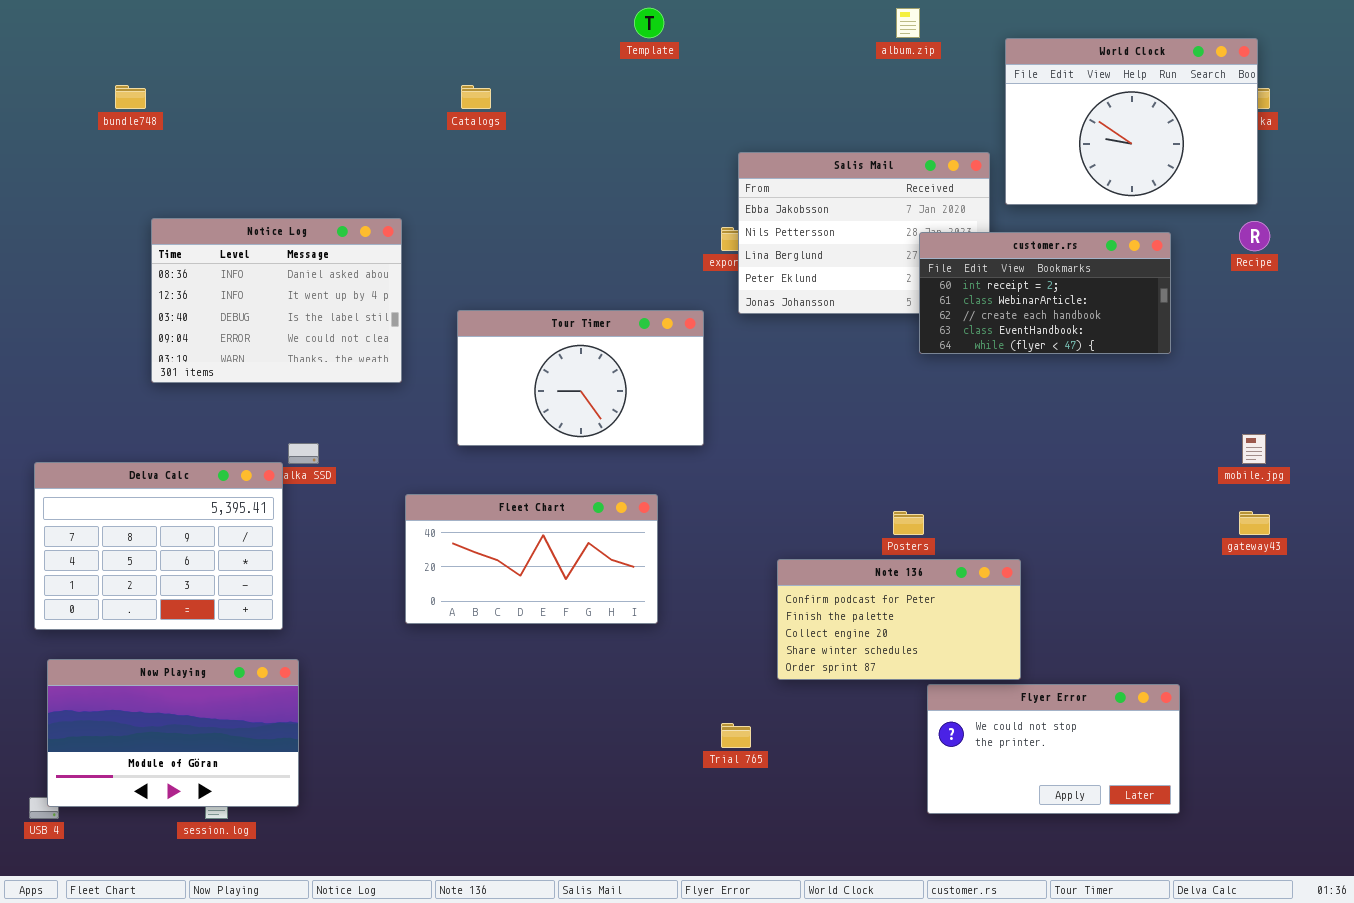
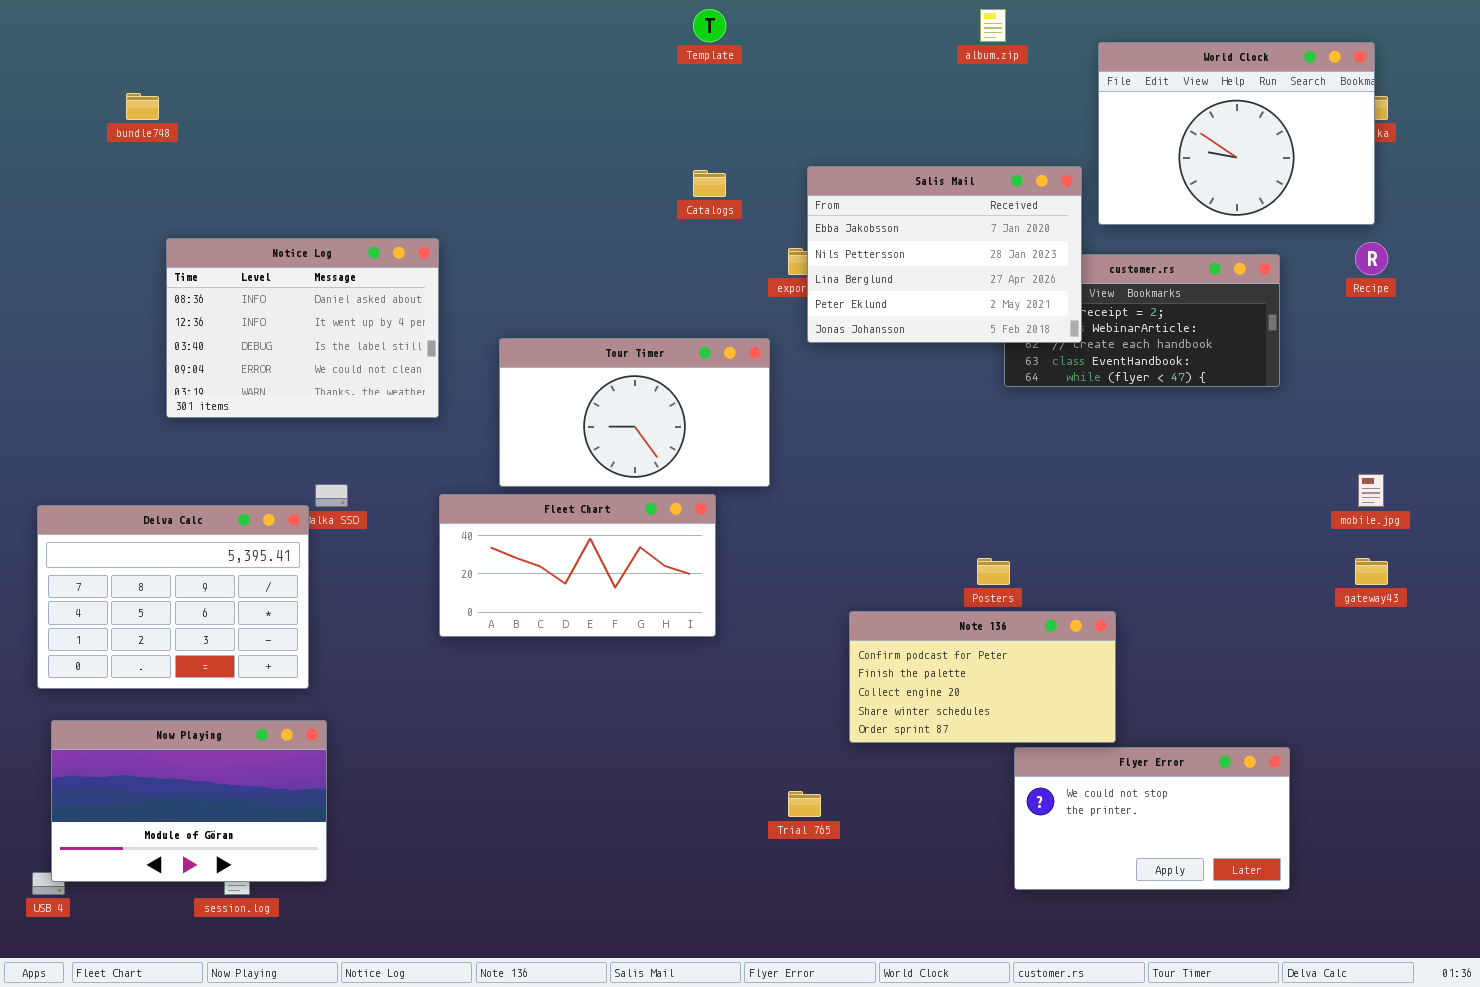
Catalogs: [461,85,491,109] -> [693,170,726,197], moved
Salis Mail: [738,152,990,314] -> [807,166,1082,343], raised
Fleet Chart: [405,494,658,624] -> [439,494,716,637], moved

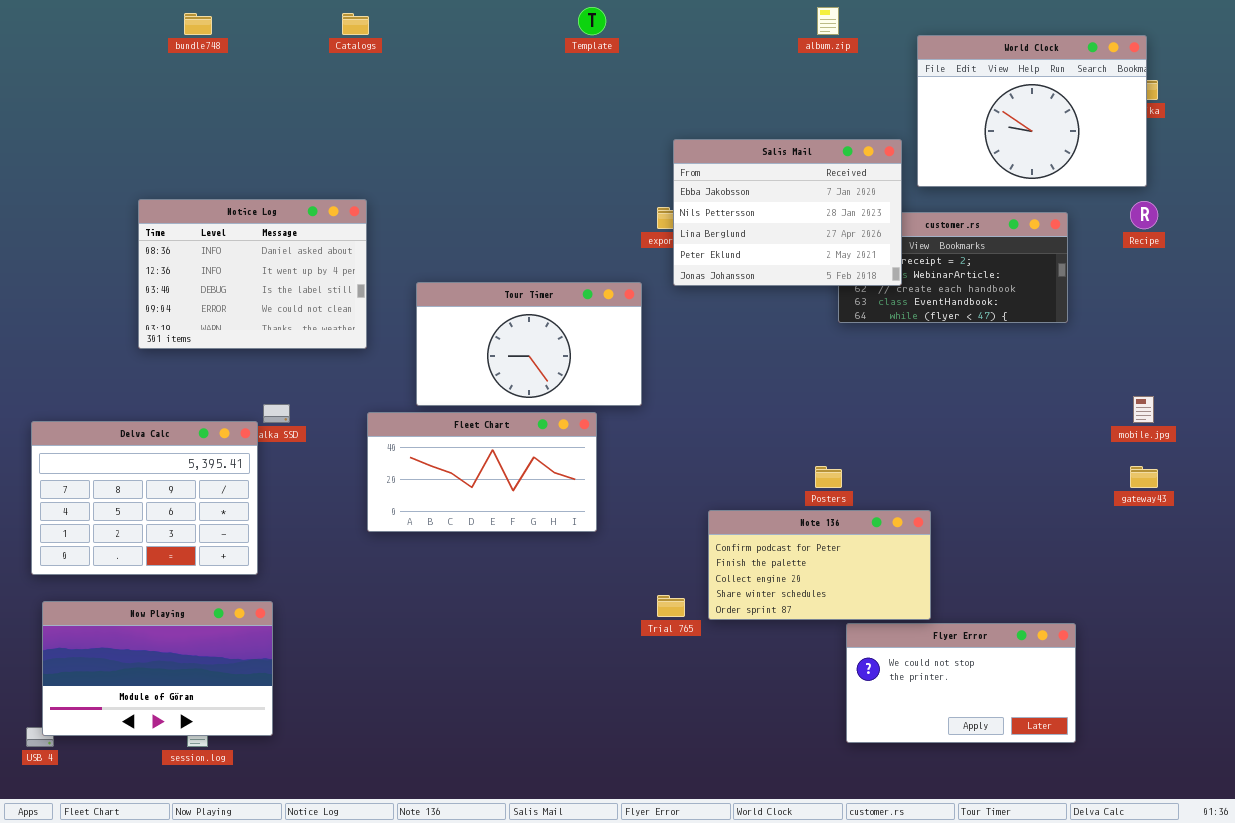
bundle748: [126,93,159,120] -> [184,13,212,35], moved
Catalogs: [693,170,726,197] -> [342,13,369,35], moved
Trial 765: [788,791,821,817] -> [657,595,685,617], moved

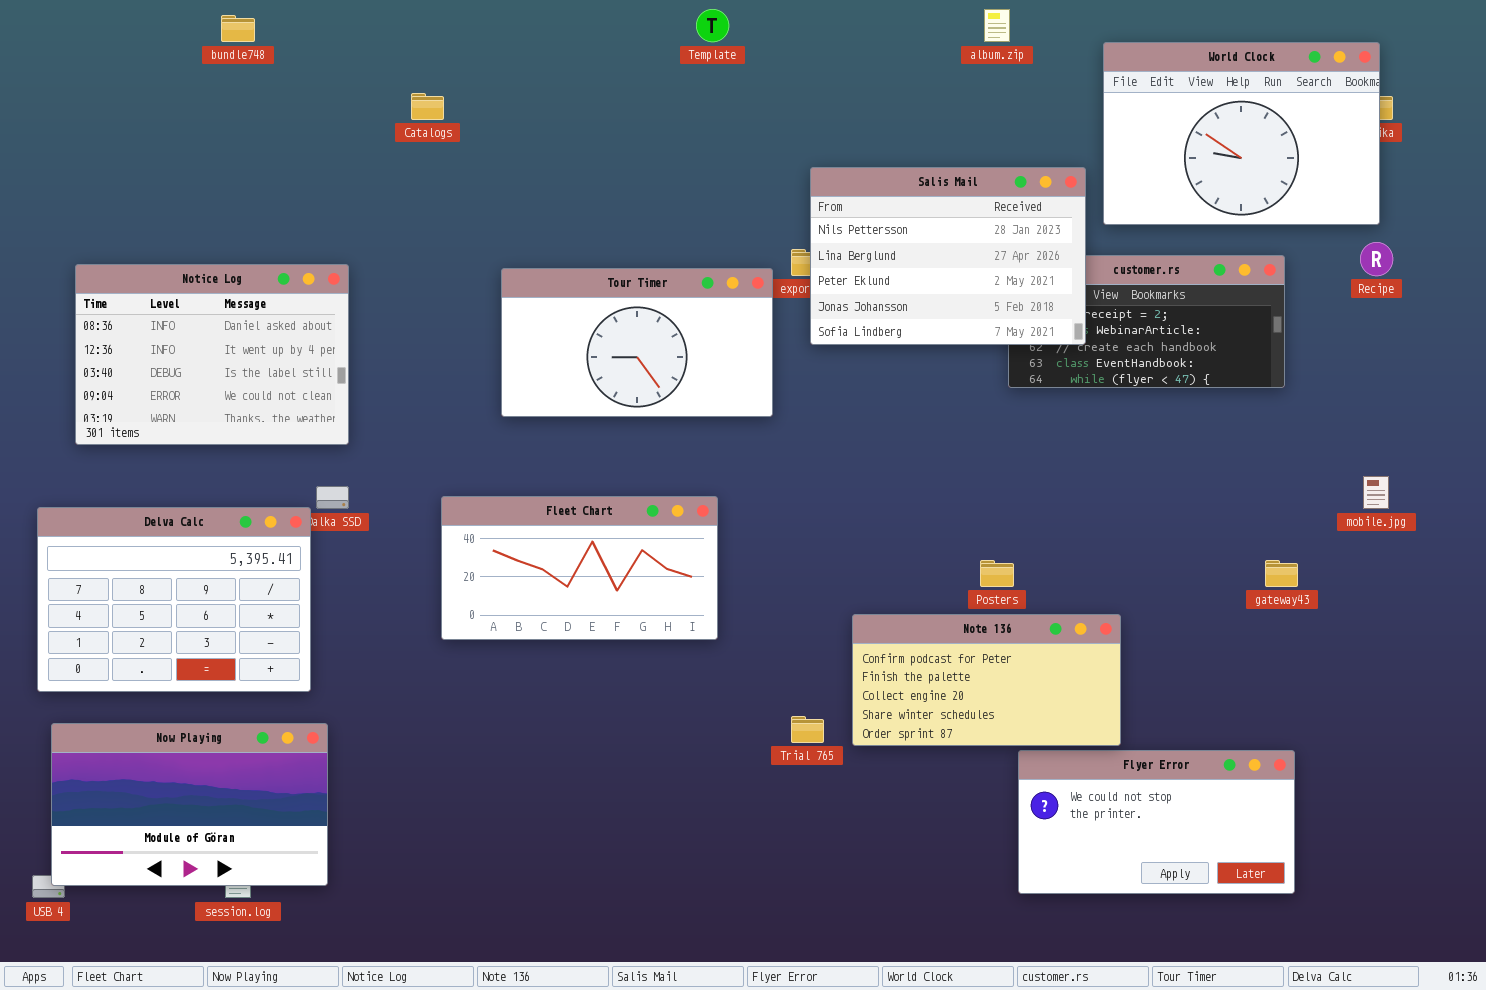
Catalogs: [342,13,369,35] -> [411,93,444,120], moved
Salis Mail: [673,139,902,286] -> [810,167,1086,345], scrolled down 1 row
Notice Log: [138,199,367,349] -> [75,264,349,445], moved
Tour Timer: [416,282,642,406] -> [501,268,773,417], moved
gateway43: [1130,466,1158,488] -> [1265,560,1298,587], moved

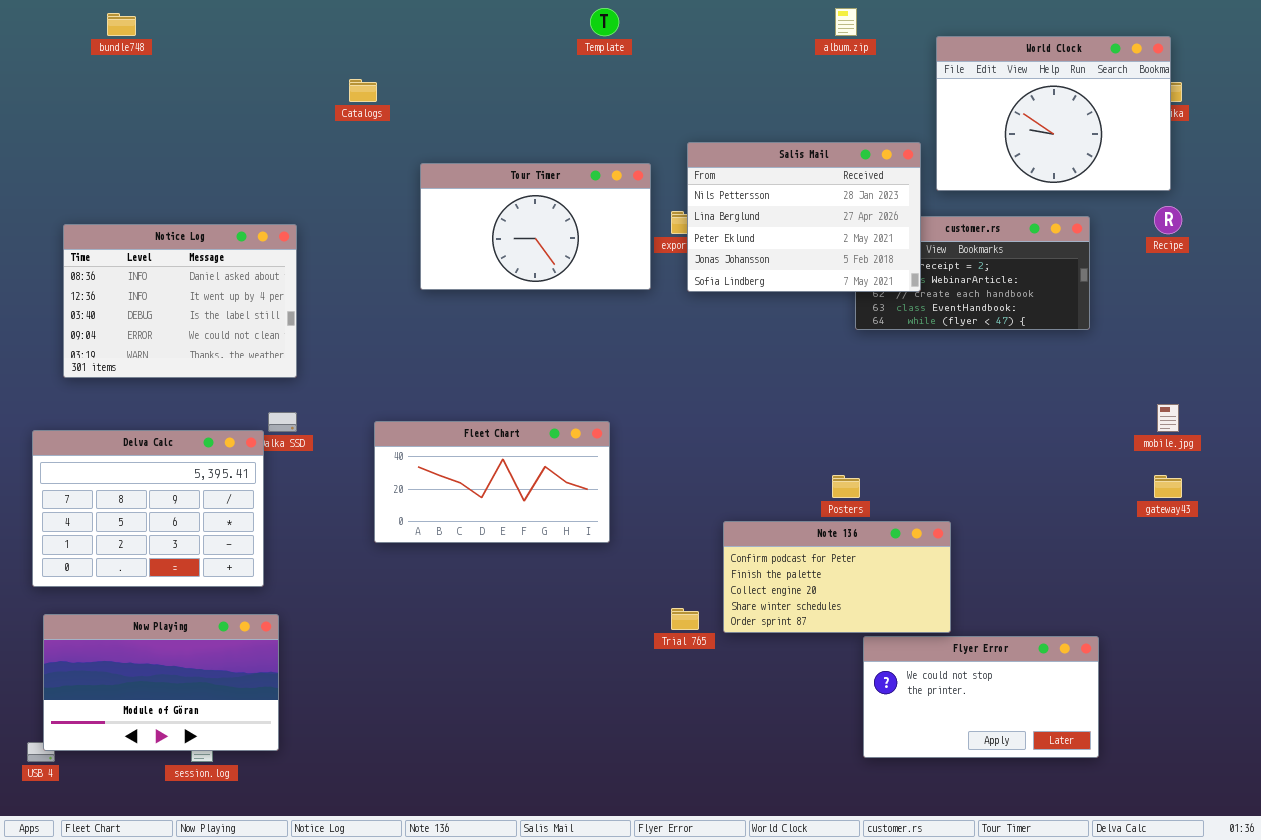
bundle748: [221,15,255,42] -> [107,13,136,36], moved
Tour Timer: [501,268,773,417] -> [420,163,651,290], moved
gateway43: [1265,560,1298,587] -> [1154,475,1182,498], moved

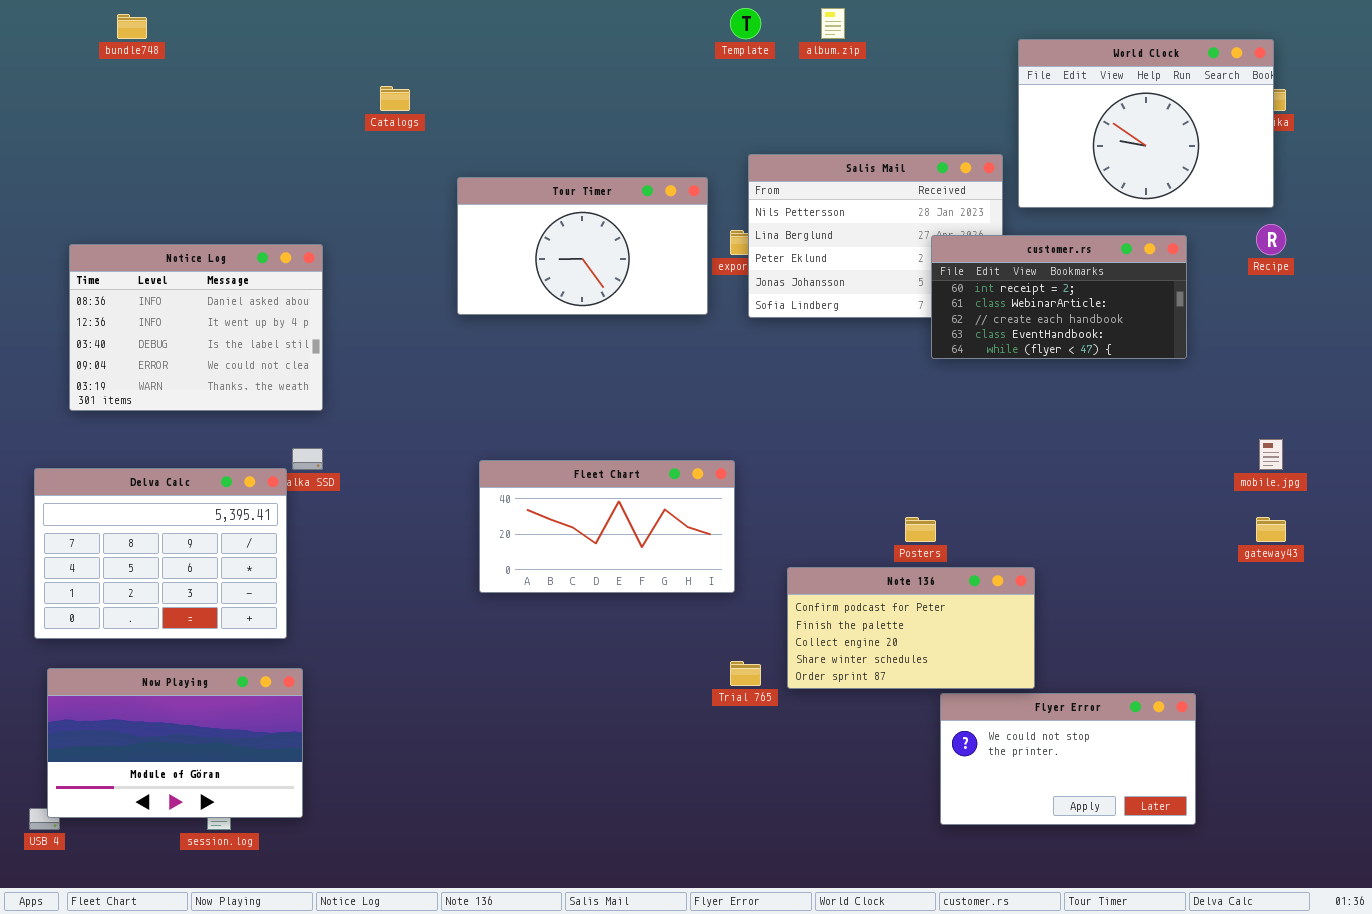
Template: [590,8,619,36] -> [730,8,761,39], moved
album.zip: [835,8,857,36] -> [821,8,845,39], moved
customer.rs: [855,216,1090,330] -> [931,235,1187,359], raised
Fleet Chart: [374,421,610,543] -> [479,460,735,593], moved

